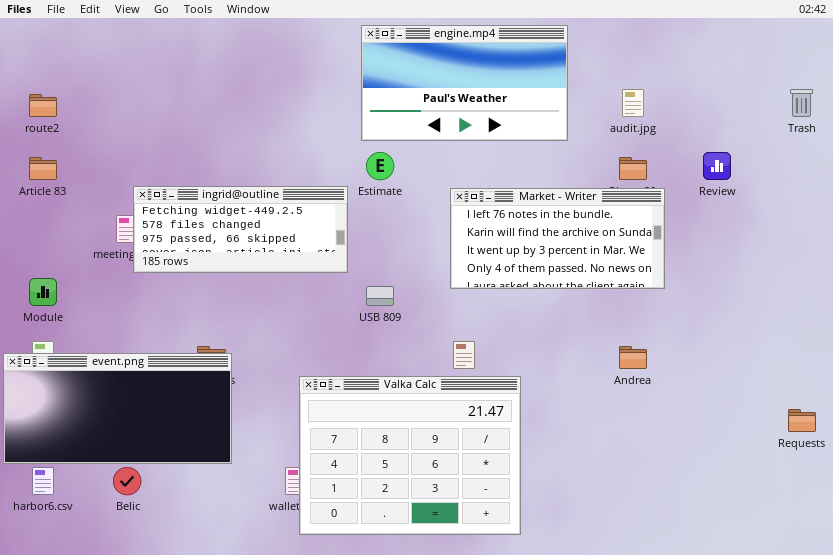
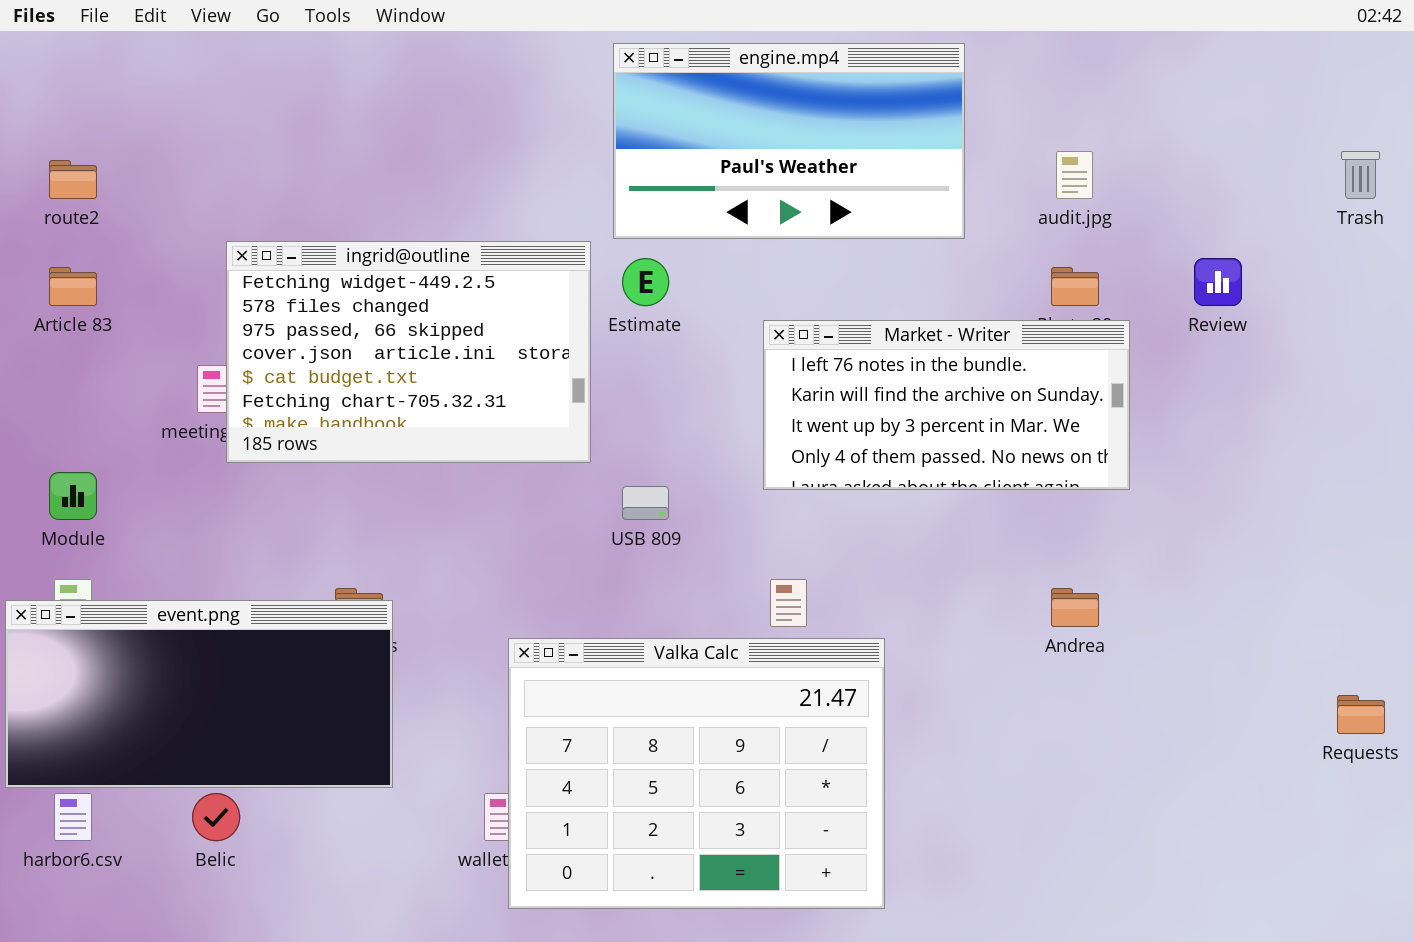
ingrid@outline: [133,186,348,273] -> [226,241,591,463], resized

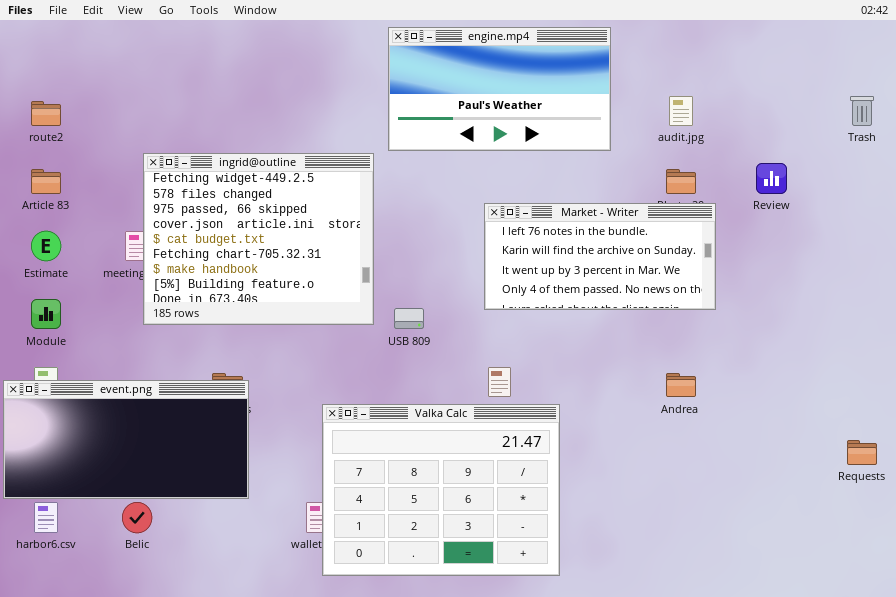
ingrid@outline: [226,241,591,463] -> [143,153,374,325], resized
Estimate: [622,258,669,306] -> [31,231,61,261], moved

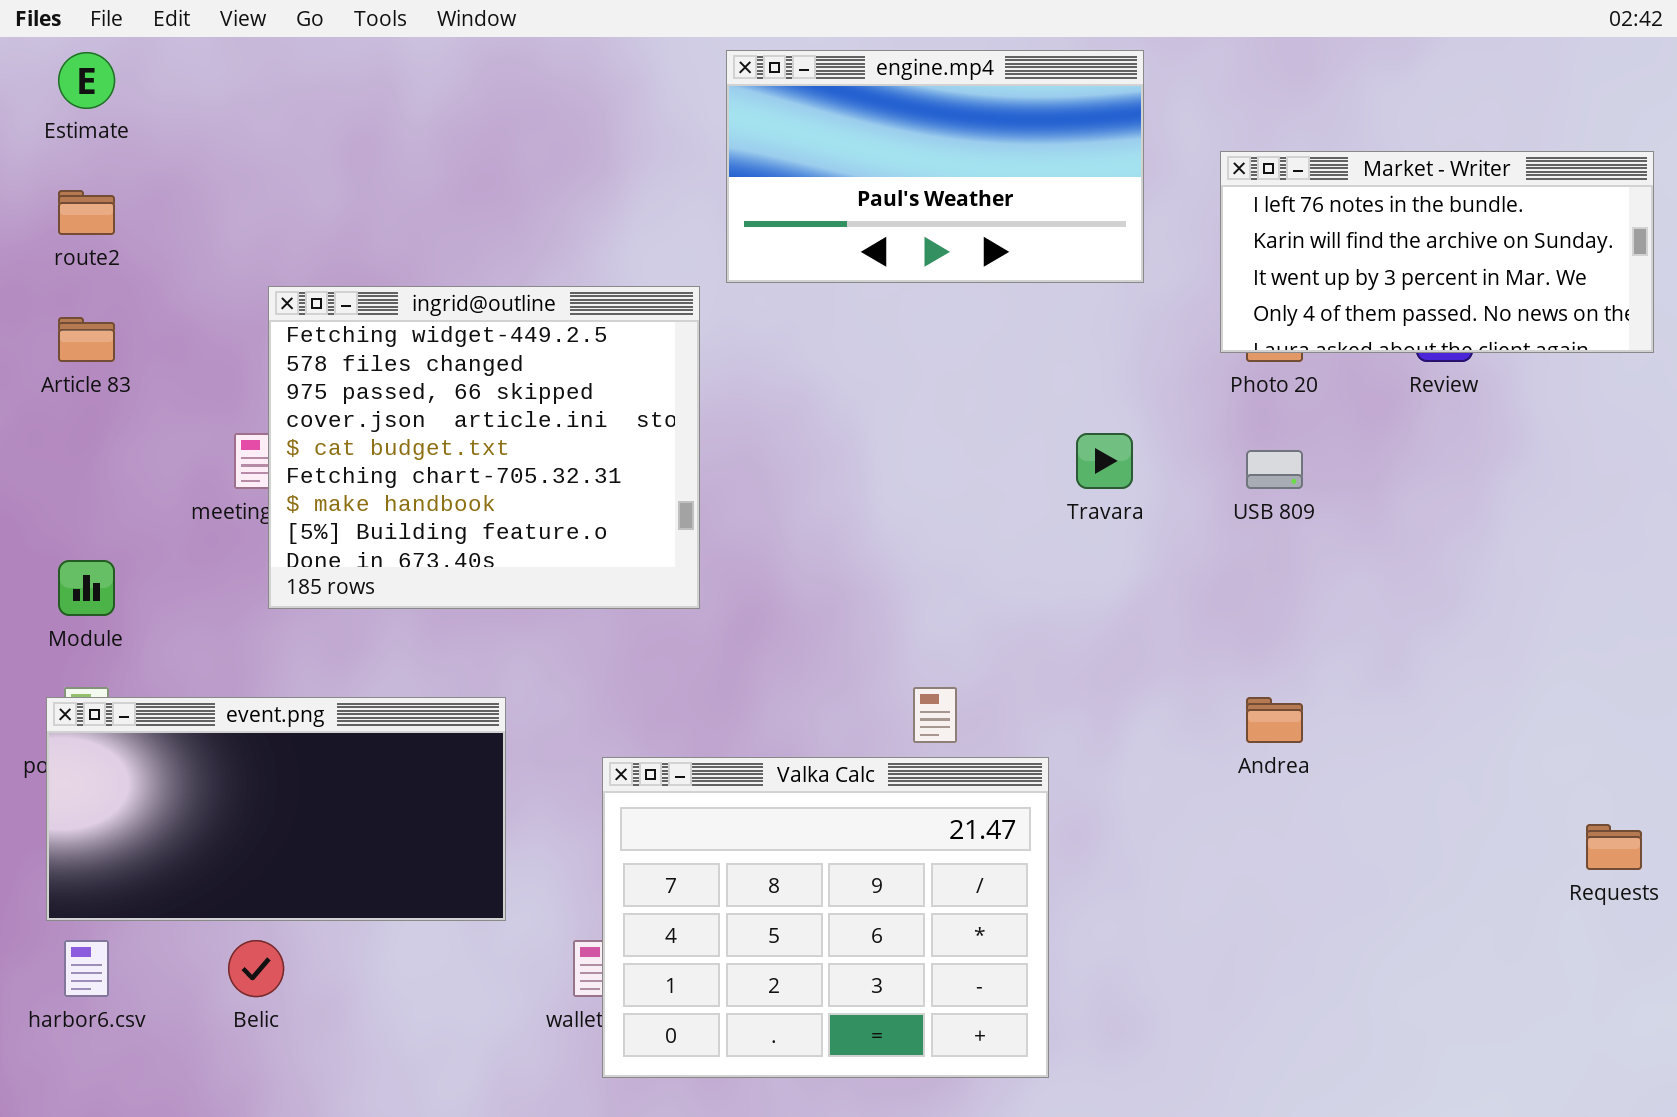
Market - Writer: [484,203,716,310] -> [1220,151,1654,353], moved
Estimate: [31,231,61,261] -> [58,52,115,109], moved
USB 809: [394,308,424,329] -> [1246,450,1303,489], moved
event.png: [3,380,249,499] -> [46,697,506,921], moved

